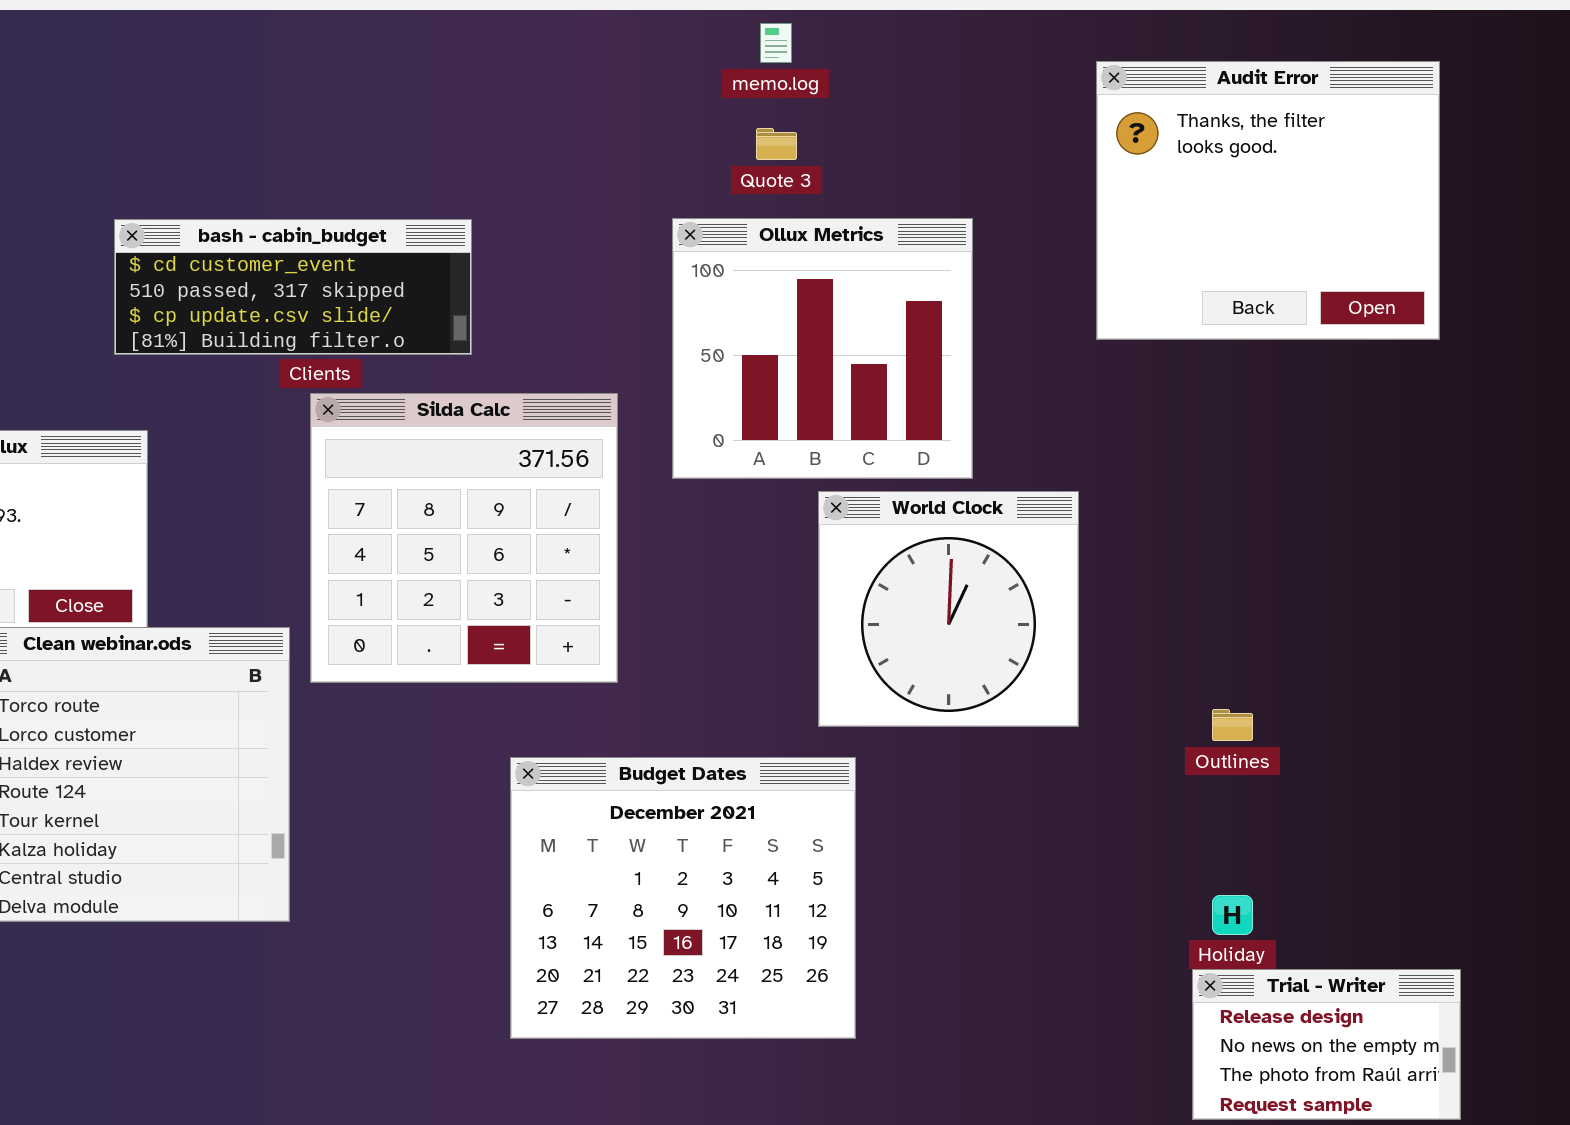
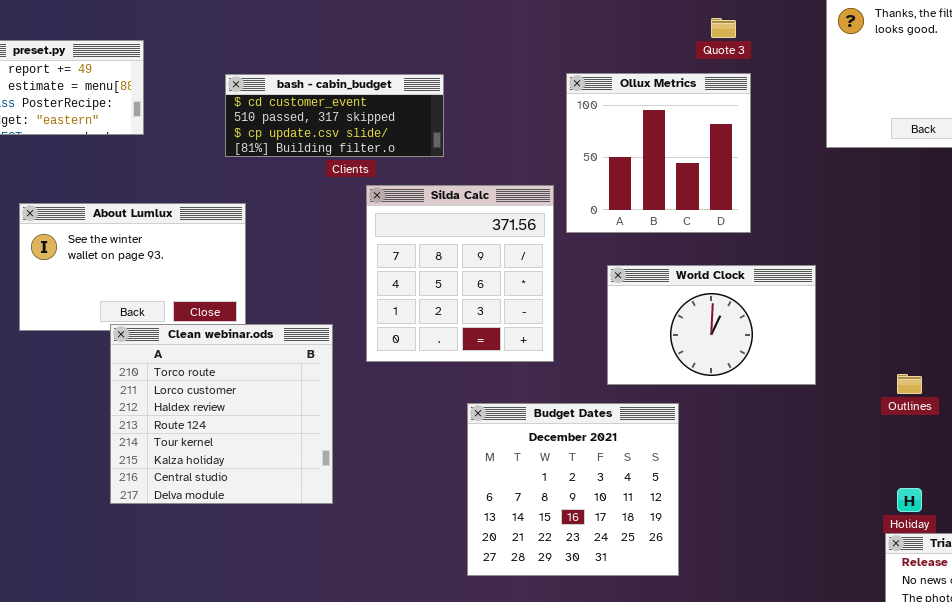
Quote 3: [756,128,797,160] -> [711,18,736,38], moved
Silda Calc: [310,393,618,683] -> [366,185,554,362], moved
World Clock: [818,491,1079,727] -> [607,265,816,385], resized

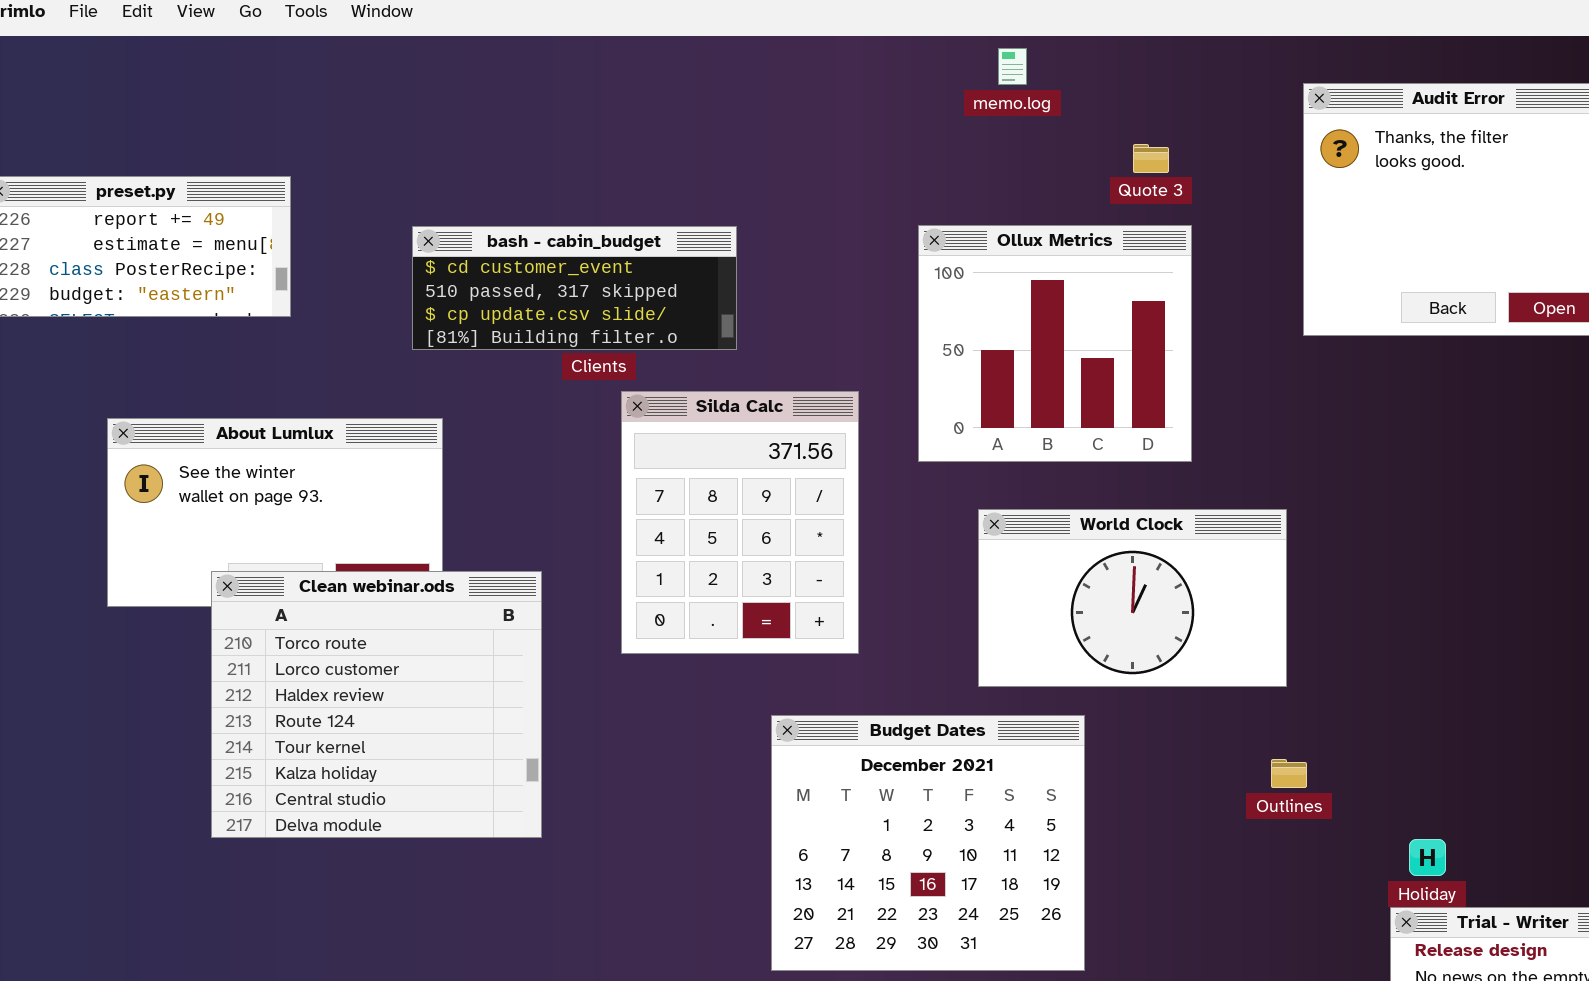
Silda Calc: [366,185,554,362] -> [621,391,859,654], resized
Clean webinar.ods: [110,324,333,504] -> [211,571,542,838], moved
Outlines: [897,374,922,394] -> [1271,759,1307,788], moved

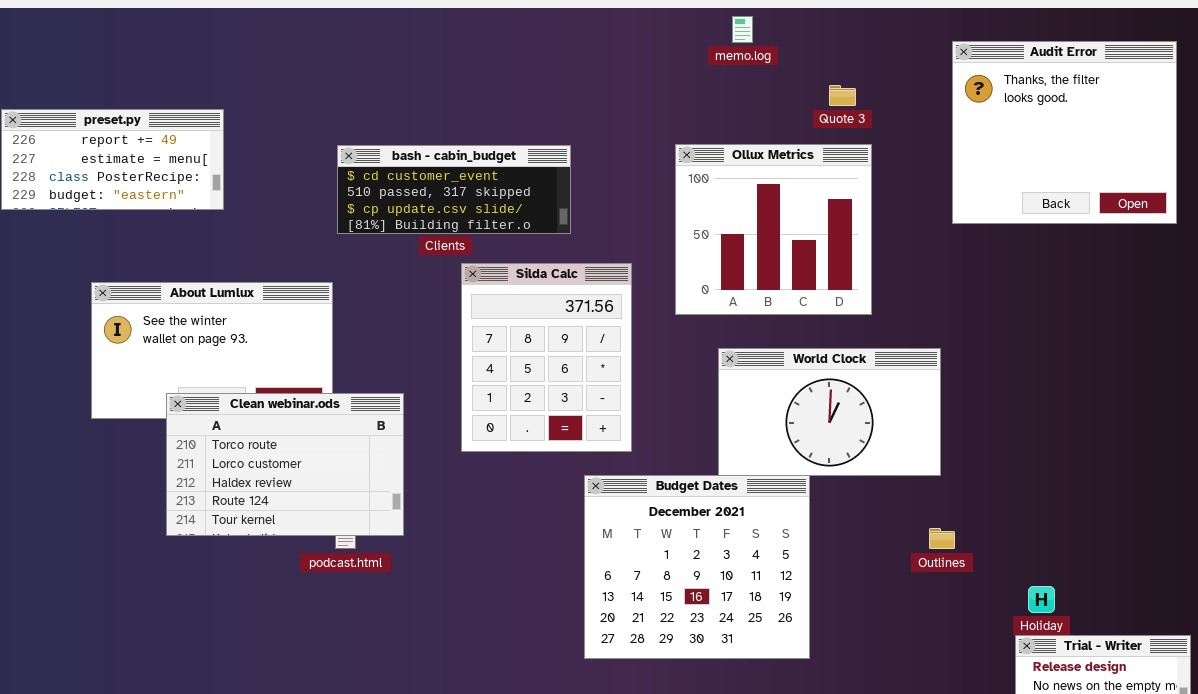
bash - cabin_budget: [412,226,737,350] -> [337,145,571,234], moved
Clean webinar.ods: [211,571,542,838] -> [166,393,404,536], resized
Budget Dates: [771,715,1085,971] -> [584,475,810,659], moved

